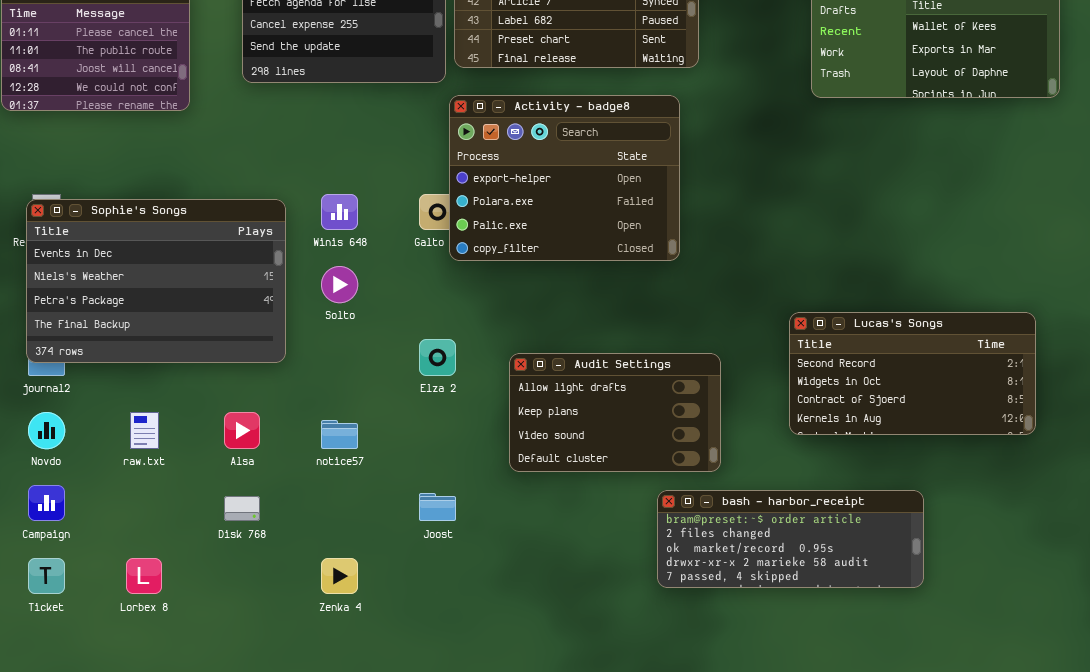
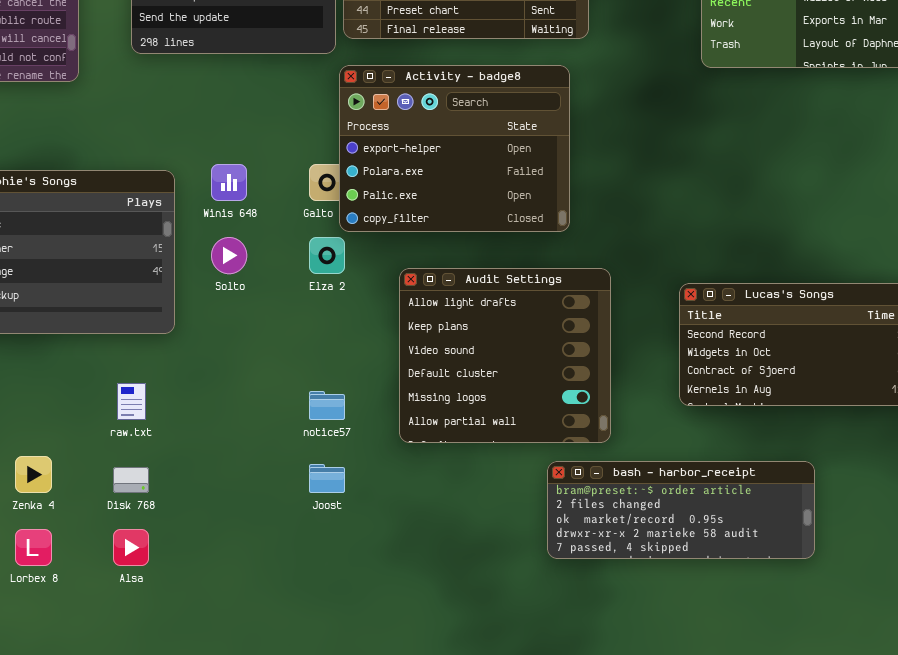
Elza 2: [419,339,456,376] -> [309,237,345,274], moved
Audit Settings: [509,353,721,472] -> [399,268,611,443], resized
raw.txt: [130,412,159,449] -> [117,383,146,420], moved
Alsa: [224,412,260,449] -> [113,529,149,566], moved
notice57: [321,420,358,449] -> [309,391,345,420], moved
Zenka 4: [321,558,358,594] -> [15,456,52,493], moved

